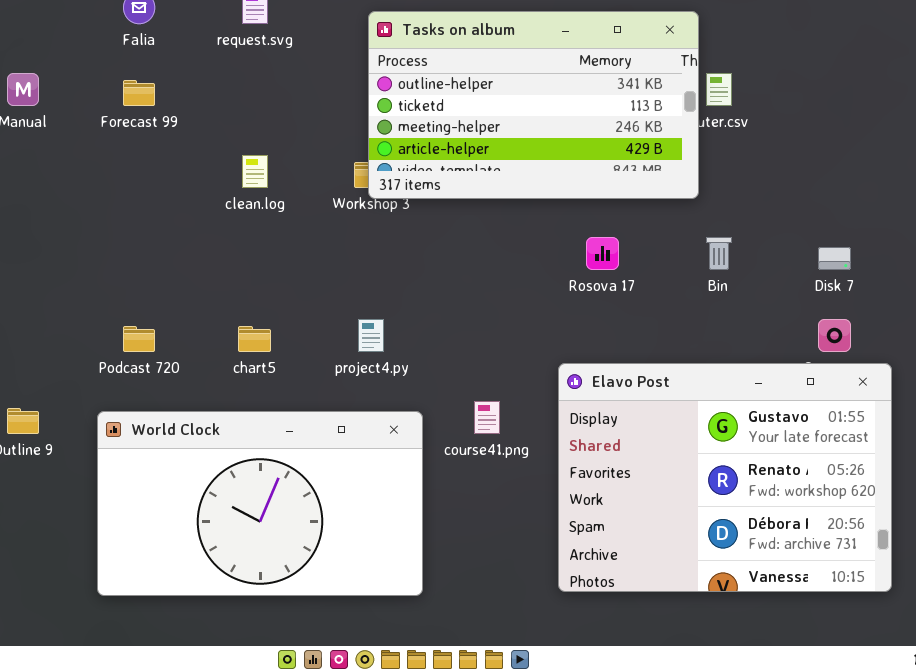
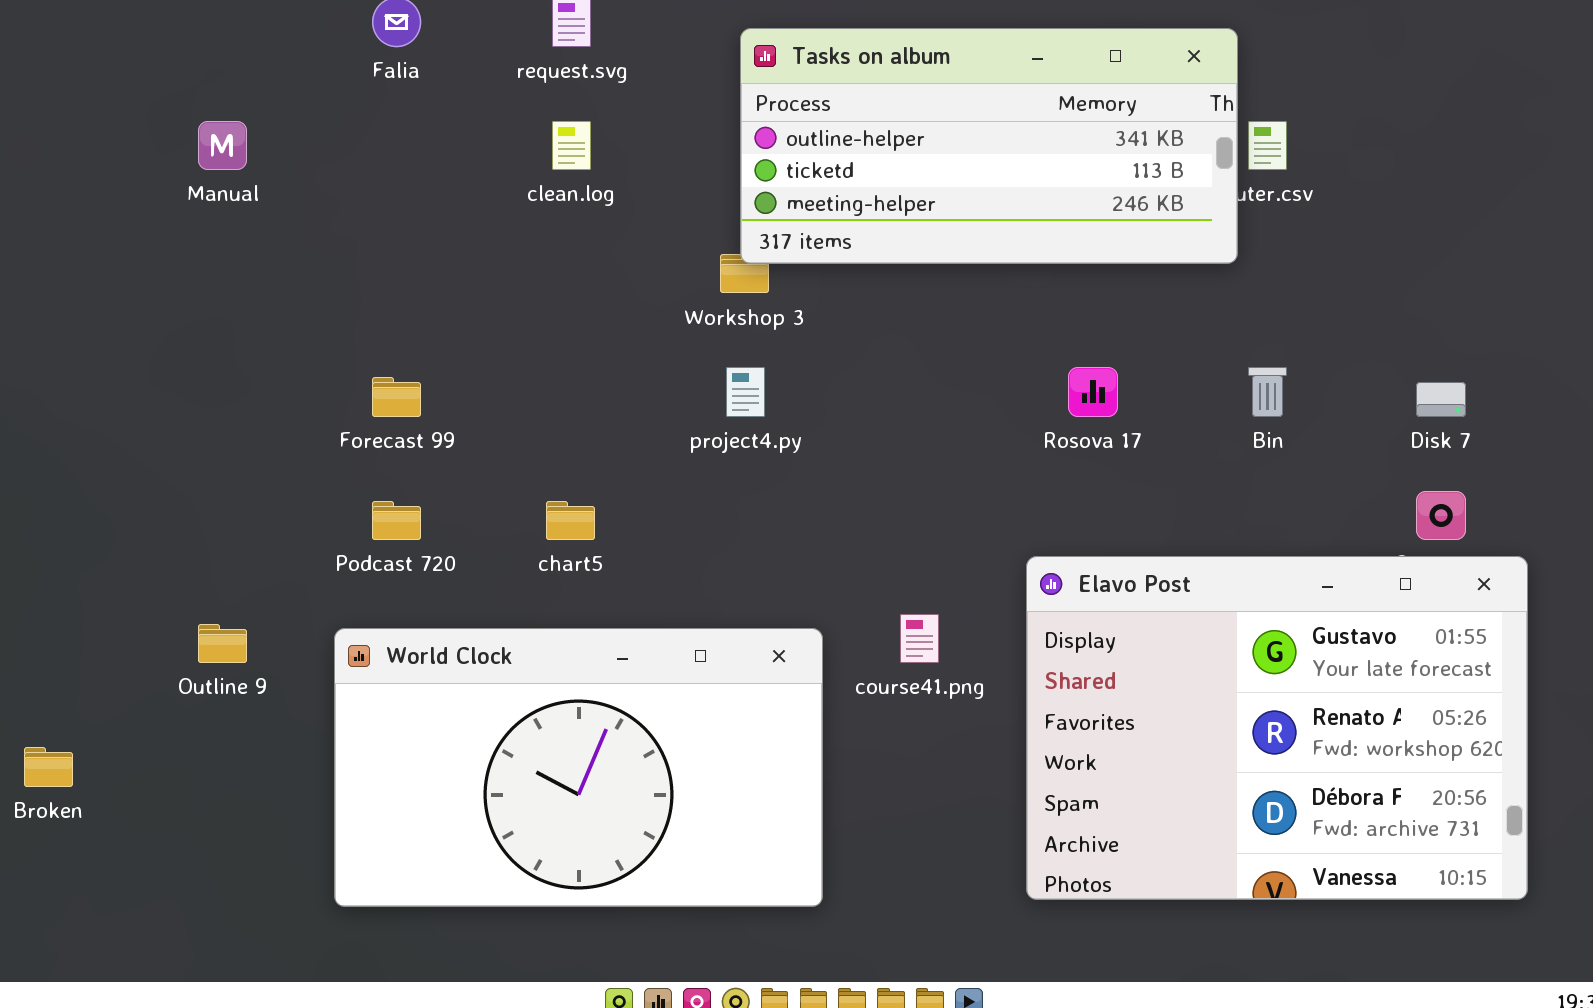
Tasks on album: [368,11,699,199] -> [740,28,1238,264], resized
Forecast 99: [123,80,155,106] -> [372,377,421,417], moved
clean.log: [242,155,268,188] -> [552,121,591,170], moved
project4.py: [358,319,384,352] -> [726,367,765,417], moved

